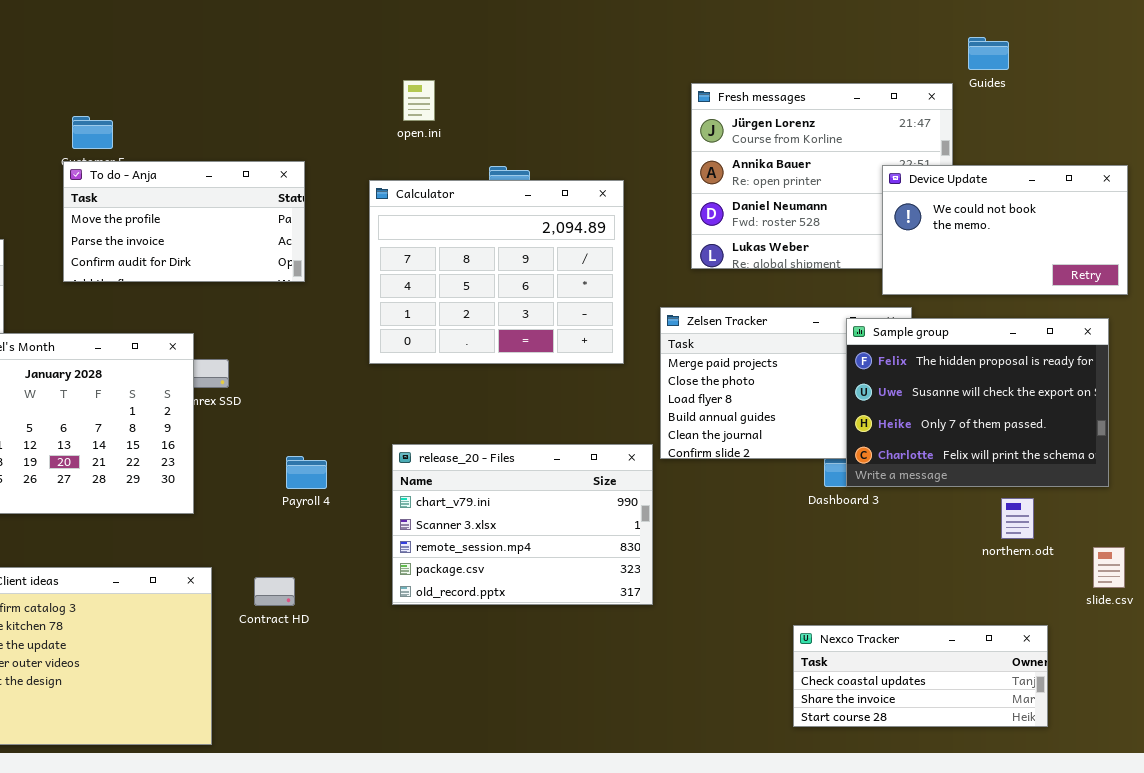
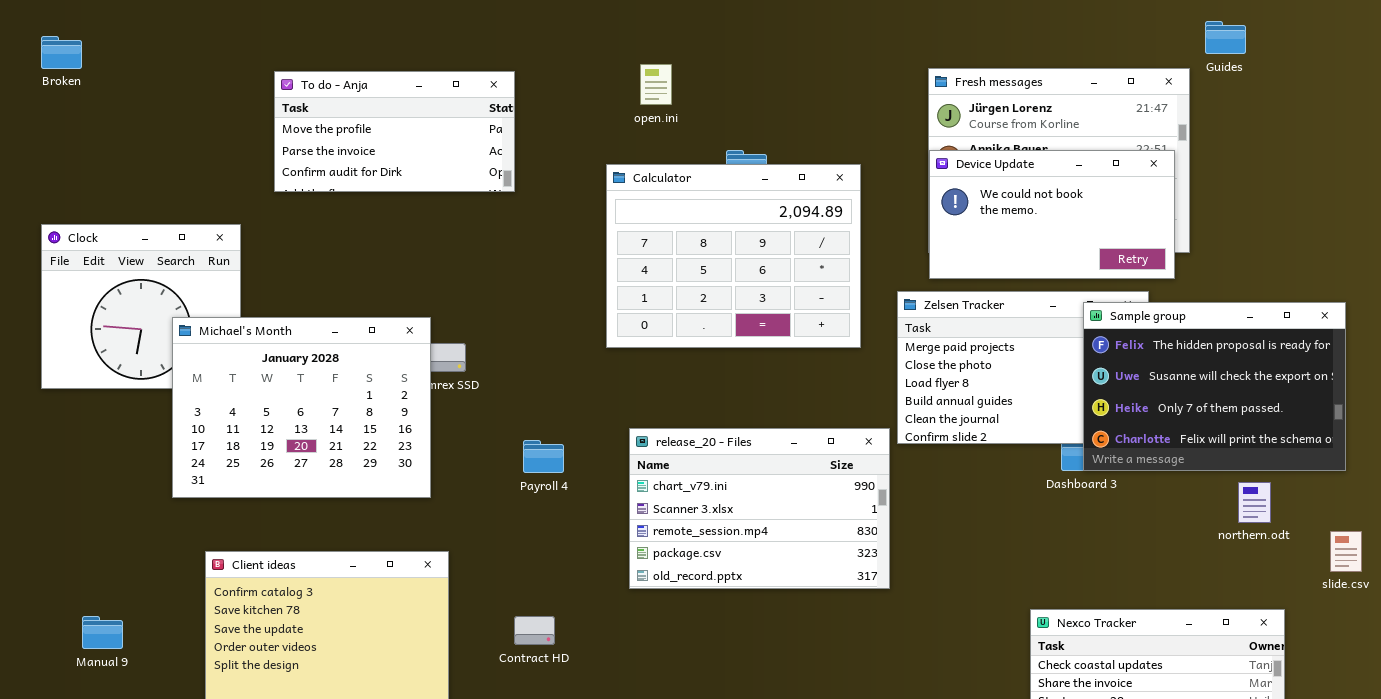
To do - Anja: [63,161,305,282] -> [274,71,515,192], moved
Device Update: [882,165,1128,295] -> [929,150,1175,279], moved
Contract HD: [254,577,295,606] -> [514,616,555,645], moved

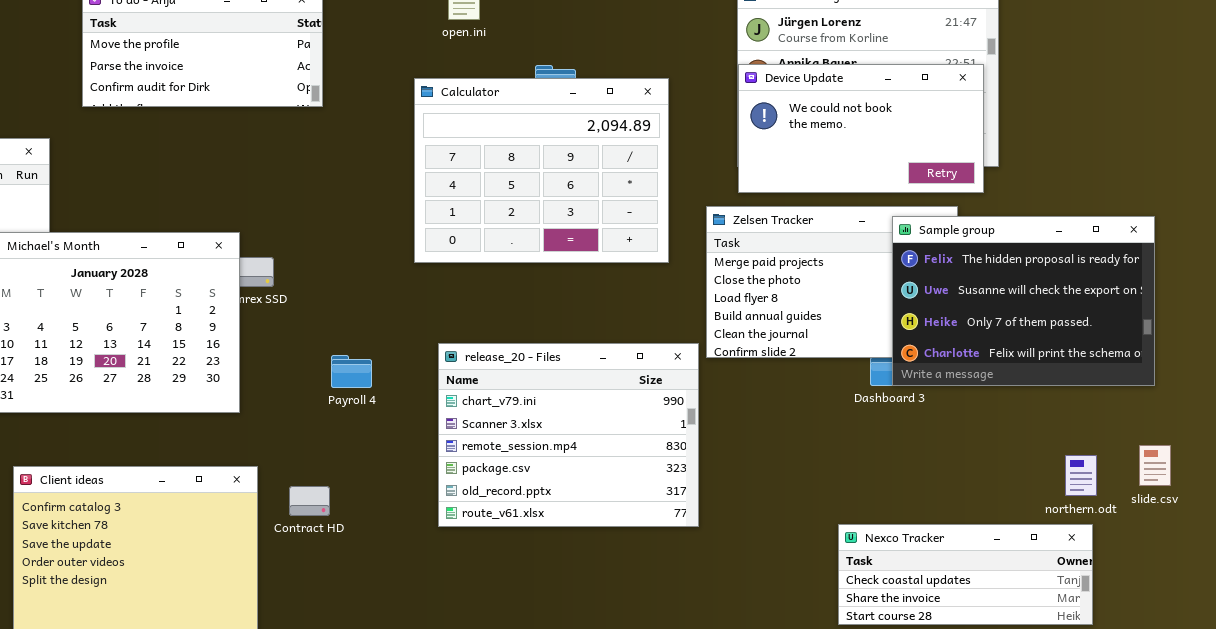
release_20 - Files: [629,428,890,589] -> [438,343,699,527], resized
northern.odt: [1238,482,1271,523] -> [1065,455,1097,496], moved
Contract HD: [514,616,555,645] -> [289,486,330,516], moved

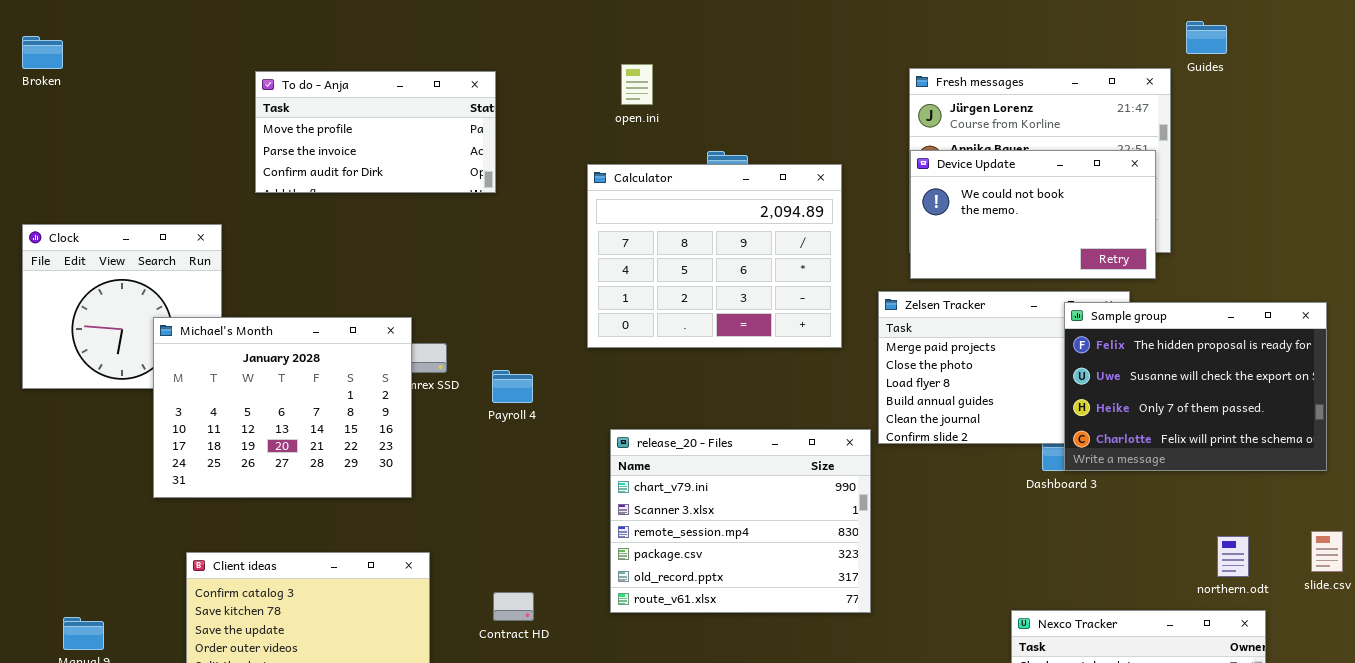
Payroll 4: [331,355,372,388] -> [492,370,533,403], moved
northern.odt: [1065,455,1097,496] -> [1217,536,1249,577], moved
Contract HD: [289,486,330,516] -> [493,592,534,621], moved

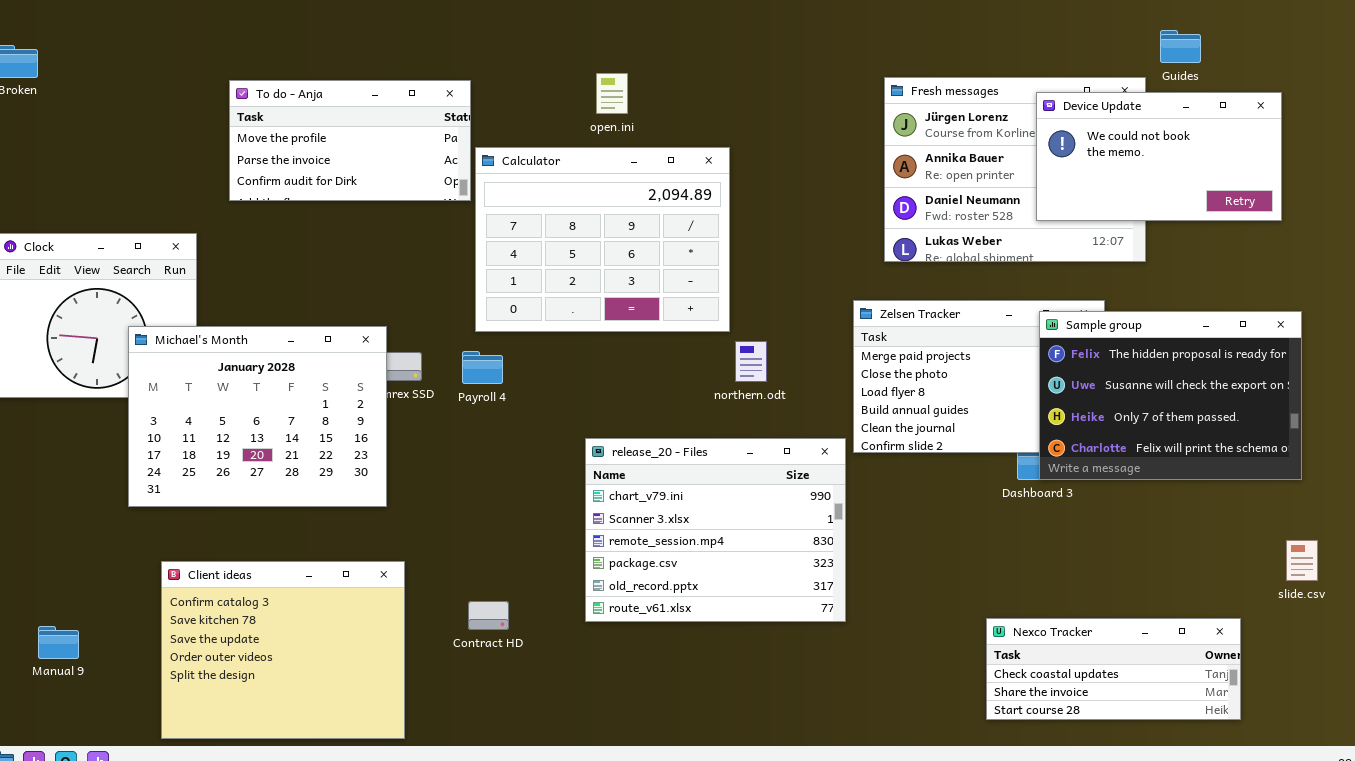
Device Update: [910,150,1156,279] -> [1036,92,1282,221], moved
Calculator: [587,164,842,348] -> [475,147,730,332], moved
Payroll 4: [492,370,533,403] -> [462,351,503,384], moved
northern.odt: [1217,536,1249,577] -> [735,341,767,382], moved

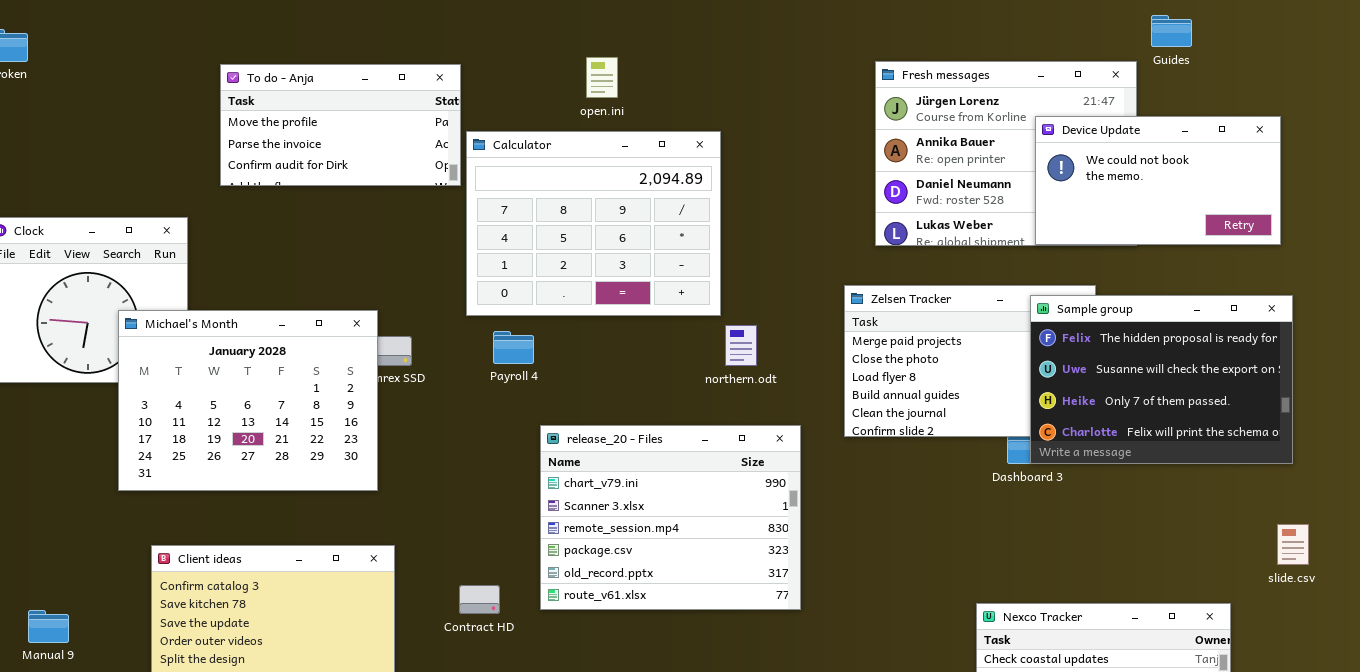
Device Update: [1036,92,1282,221] -> [1035,116,1281,245], moved
Payroll 4: [462,351,503,384] -> [493,331,534,364], moved
release_20 - Files: [585,438,846,622] -> [540,425,801,610], moved

